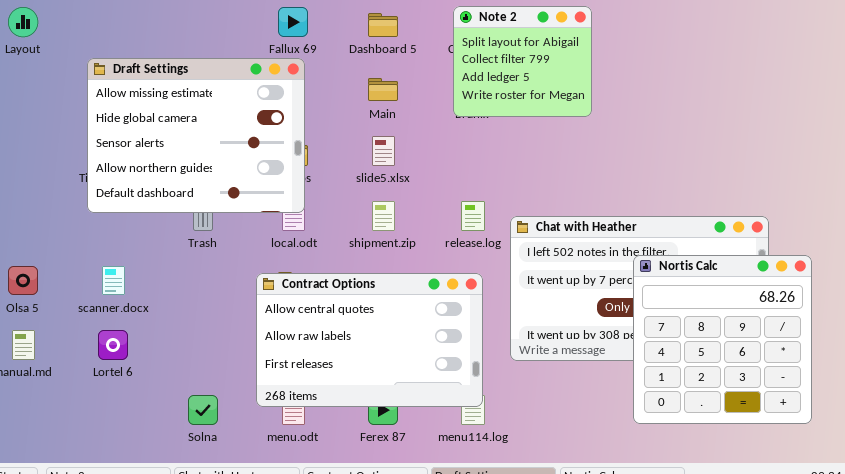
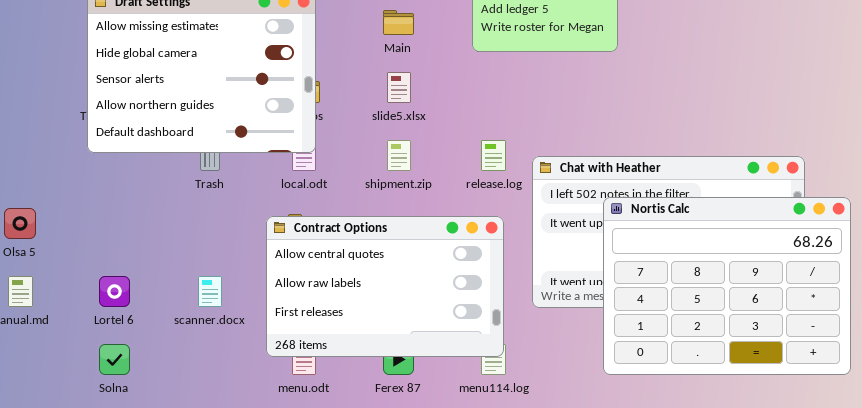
Nortis Calc: [633,255,812,424] -> [603,197,851,375], resized
scanner.docx: [102,266,125,295] -> [198,276,222,307], moved
Solna: [188,395,218,425] -> [99,344,130,375], moved

